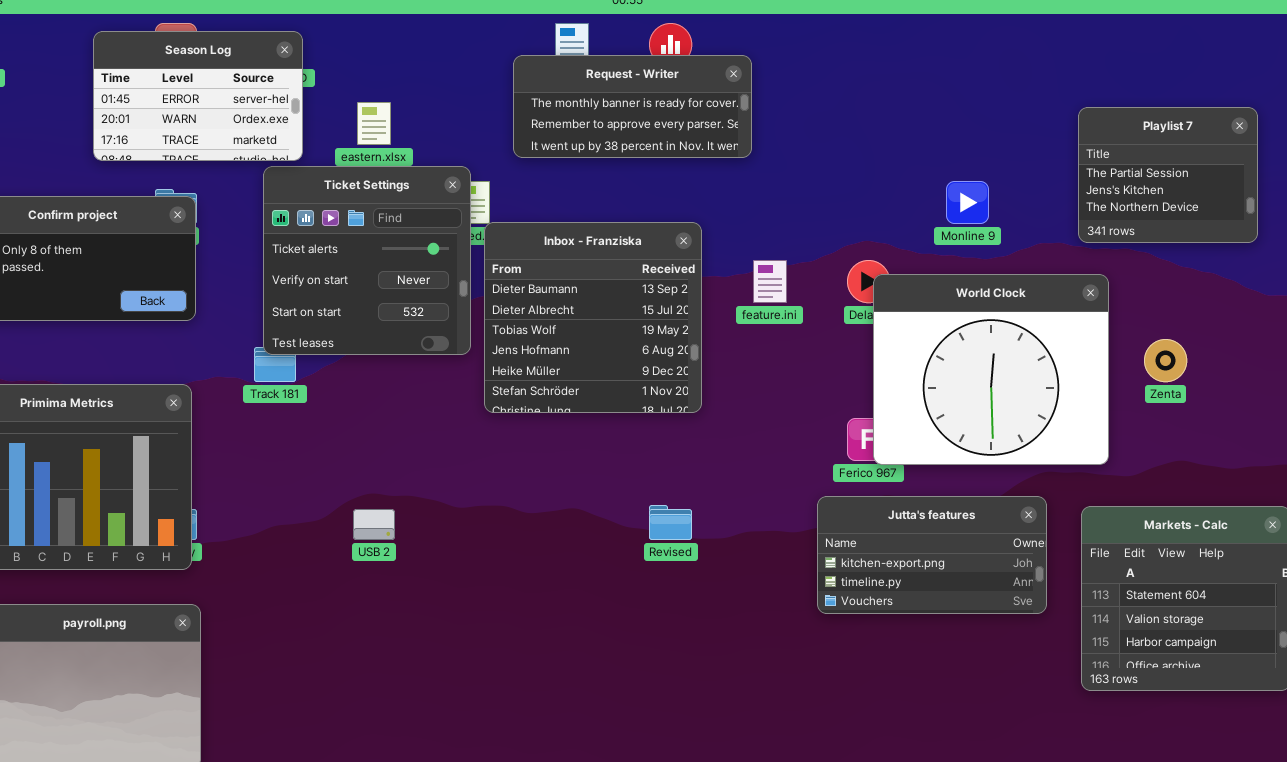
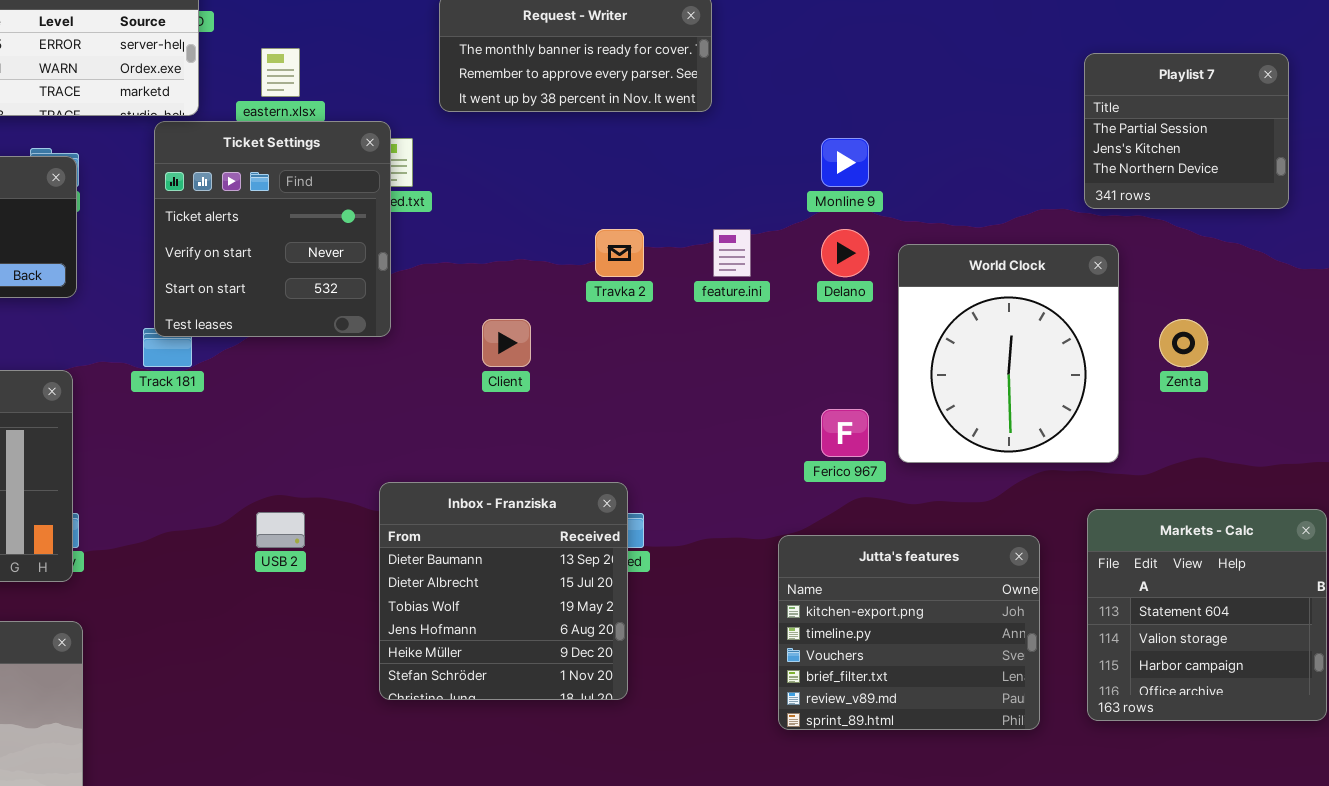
Monline 9: [946,181,989,224] -> [821,138,869,187], moved
Inbox - Franziska: [484,222,702,413] -> [379,482,628,700], moved
World Clock: [873,274,1109,465] -> [898,244,1119,463], resized
Jutta's features: [817,496,1047,614] -> [778,535,1040,730], moved, resized

